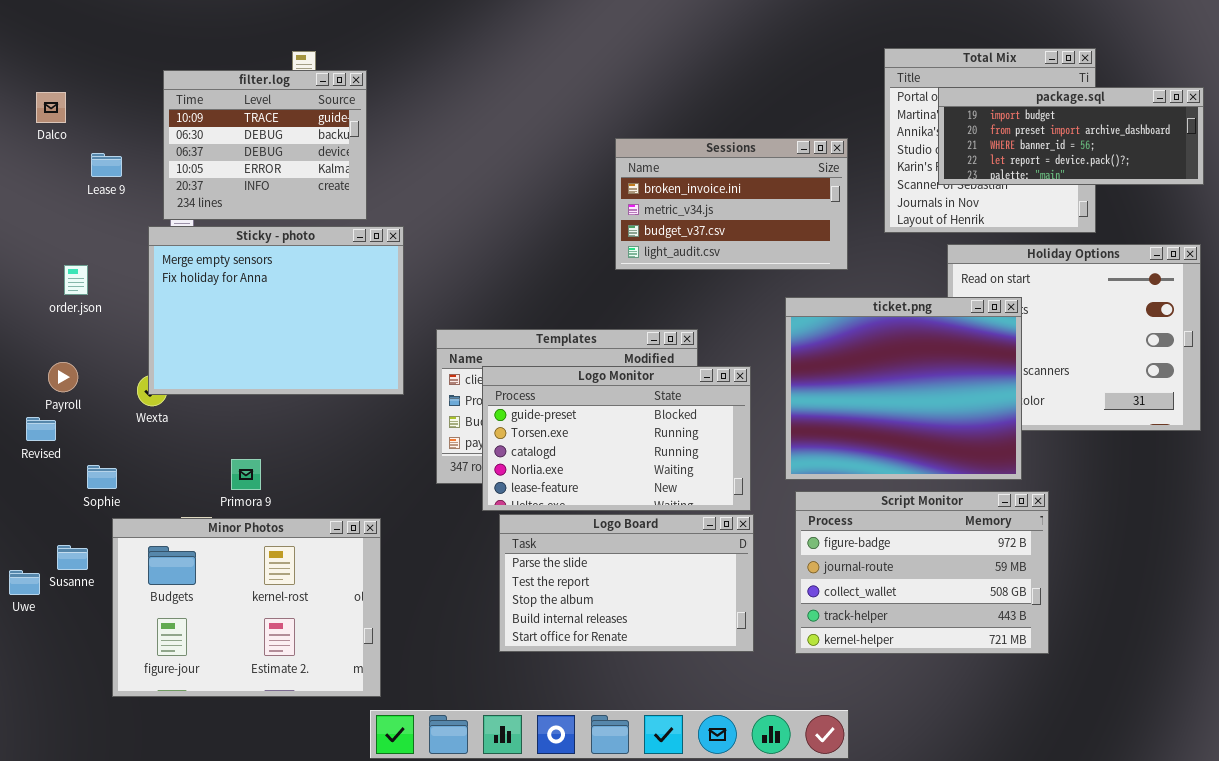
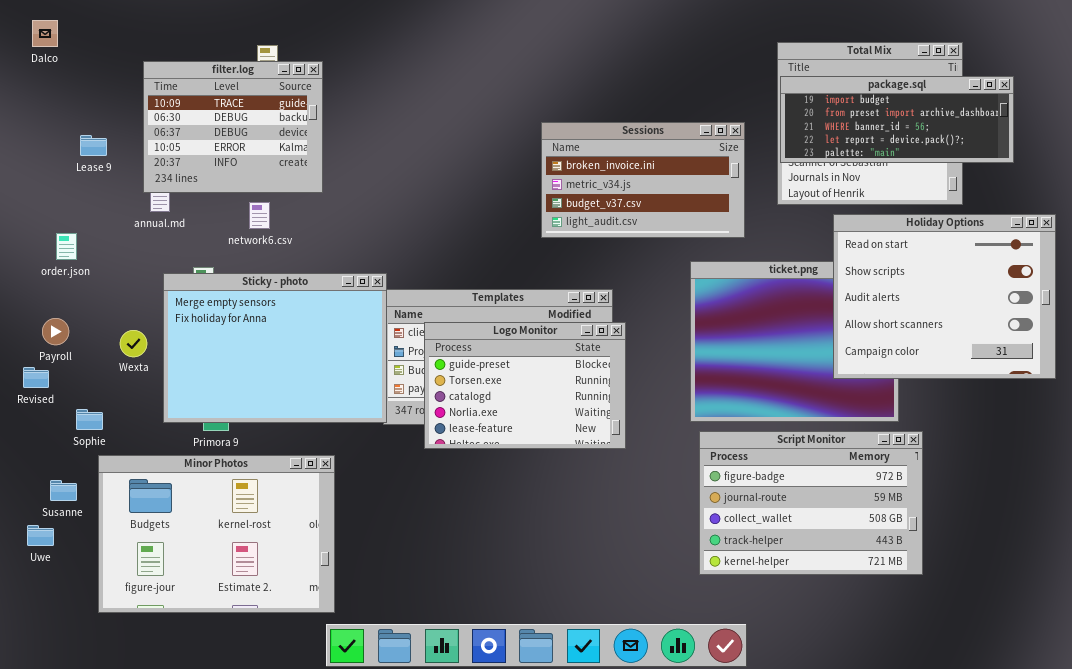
package.sql: [938,87,1204,185] -> [780,76,1014,163], moved
Dalco: [36,92,66,123] -> [32,20,58,47], moved
Sticky - photo: [148,226,404,395] -> [163,273,387,423], moved
Holiday Options: [947,244,1201,431] -> [833,214,1056,379], raised
Logo Monitor: [482,366,751,511] -> [424,322,626,449], resized
Logo Board: [499,514,754,652] -> none, closed
Uwe: [9,570,40,595] -> [27,525,54,546], moved

